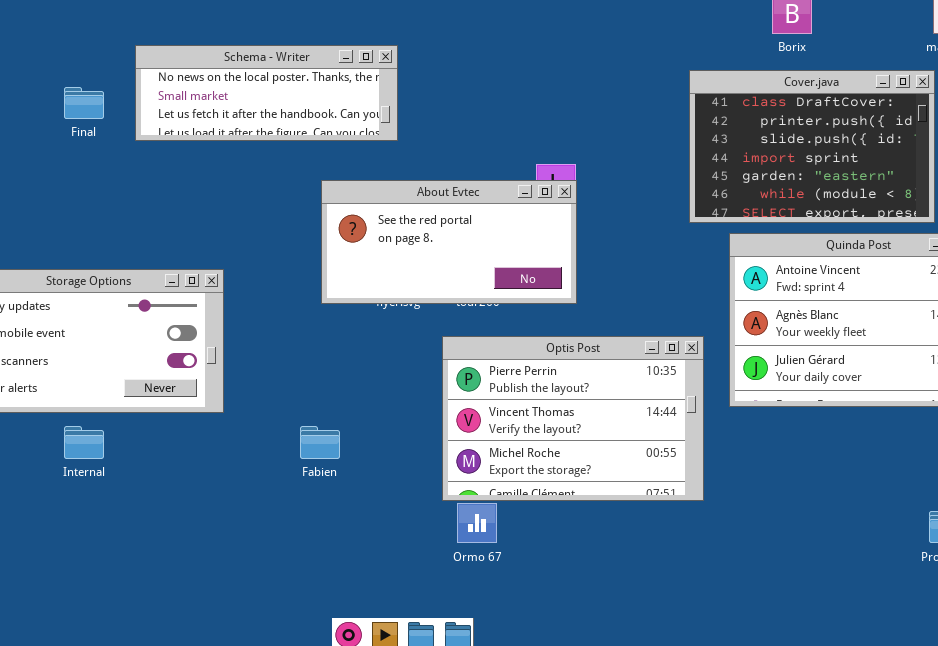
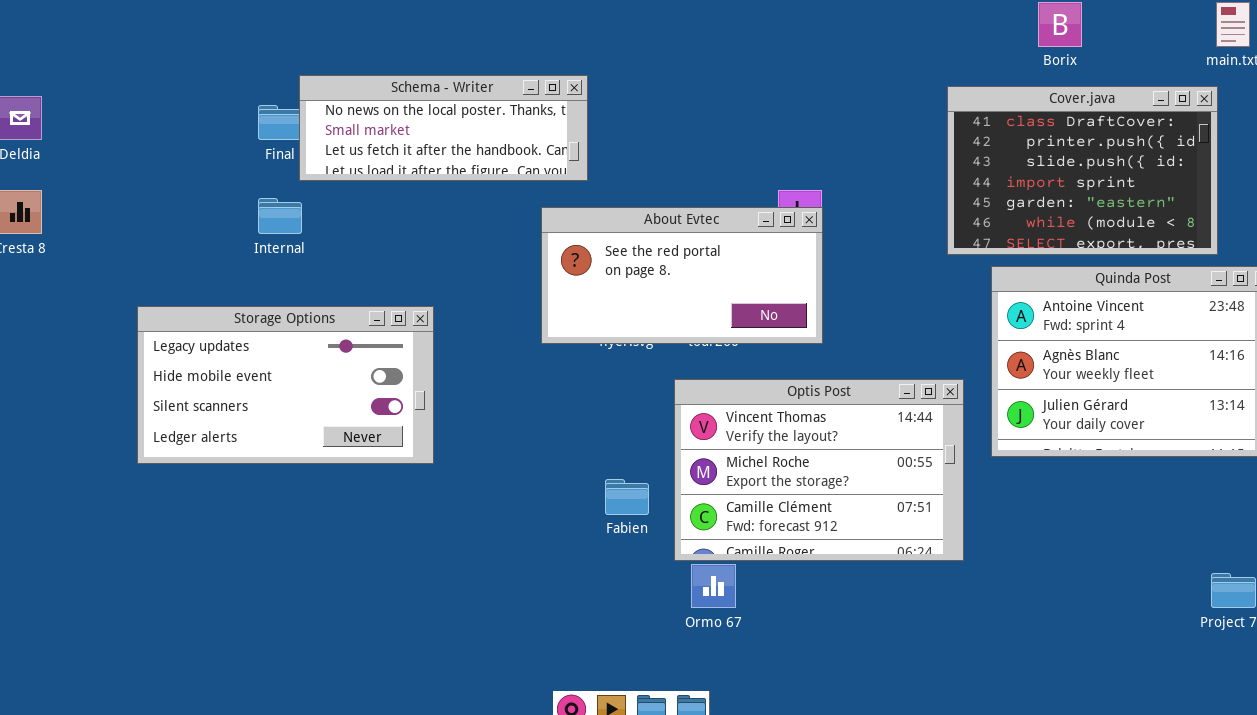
Schema - Writer: [135,45,398,141] -> [299,75,588,181], moved
Optis Post: [442,336,704,501] -> [674,379,964,561], scrolled down 1 row
Internal: [64,426,104,459] -> [258,198,302,234], moved
Fabien: [300,426,340,459] -> [605,479,649,515], moved

